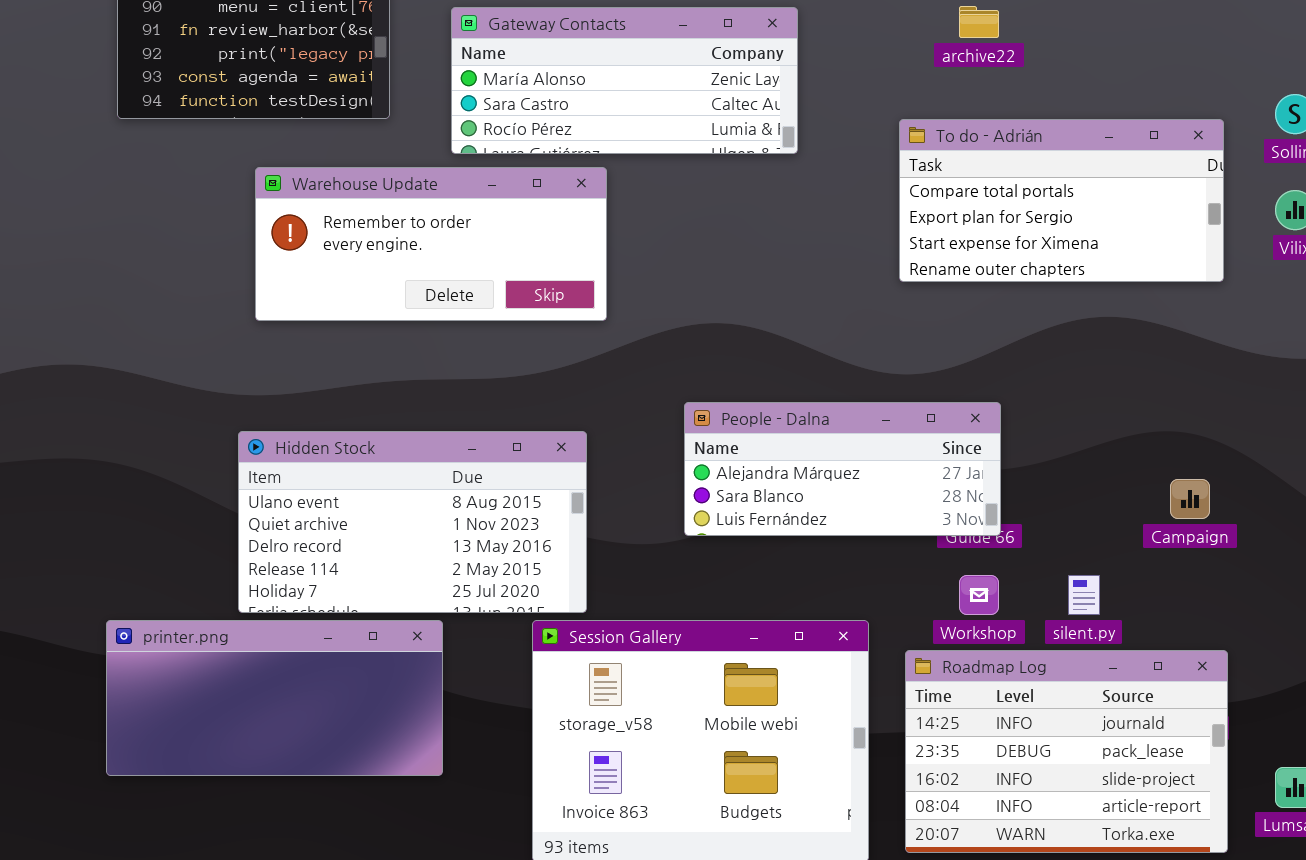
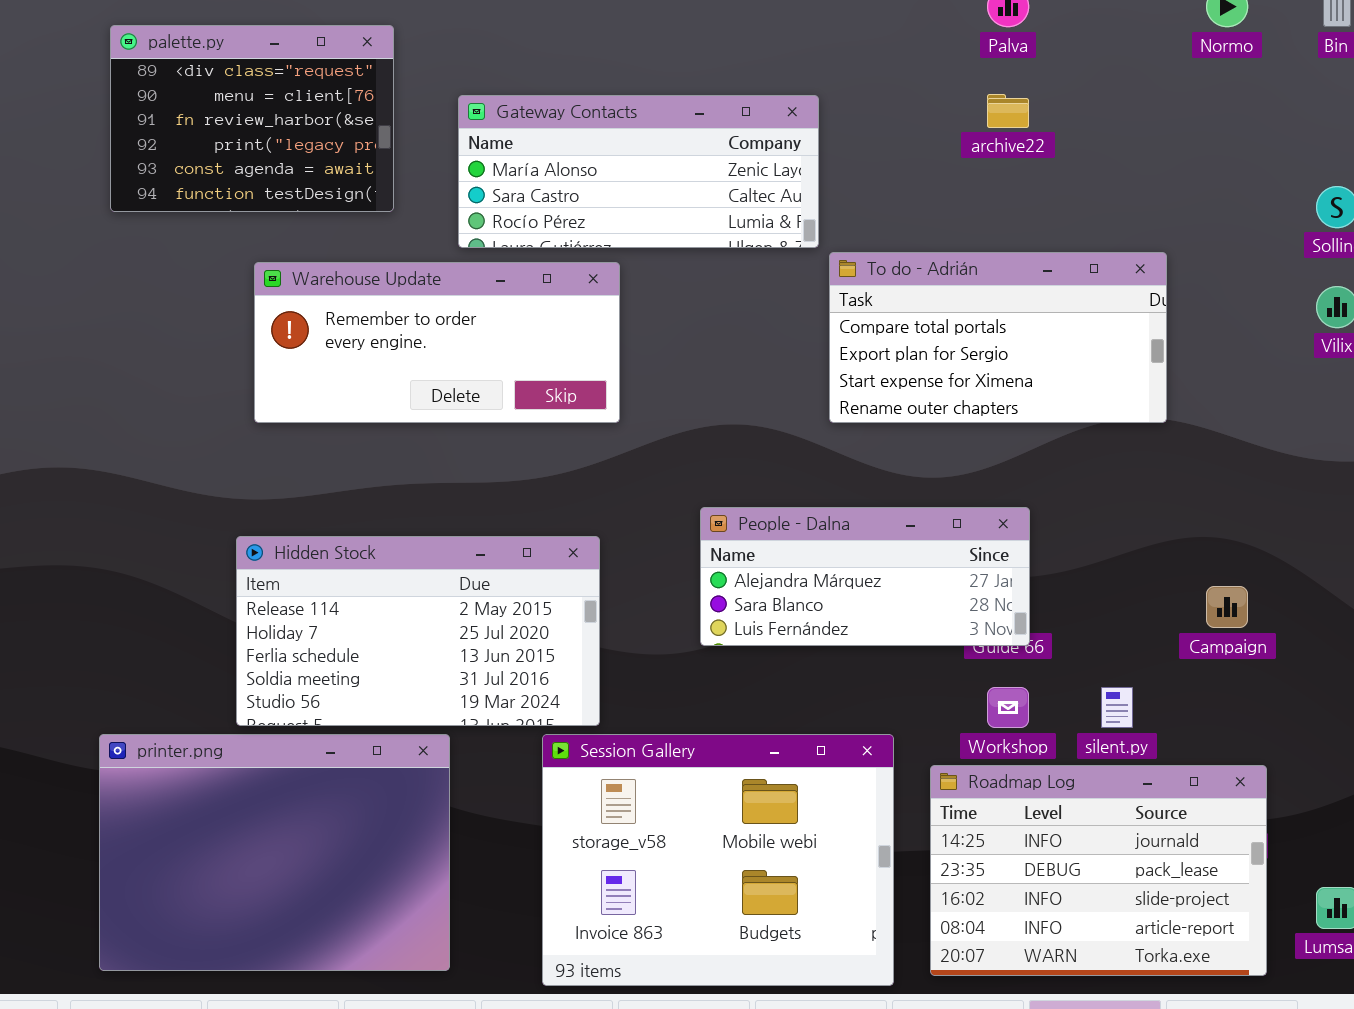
To do - Adrián: [899,119,1224,282] -> [829,252,1167,423], moved
Hidden Stock: [238,431,587,613] -> [236,536,600,726], scrolled down 3 rows
printer.png: [106,620,443,776] -> [99,734,450,971], resized

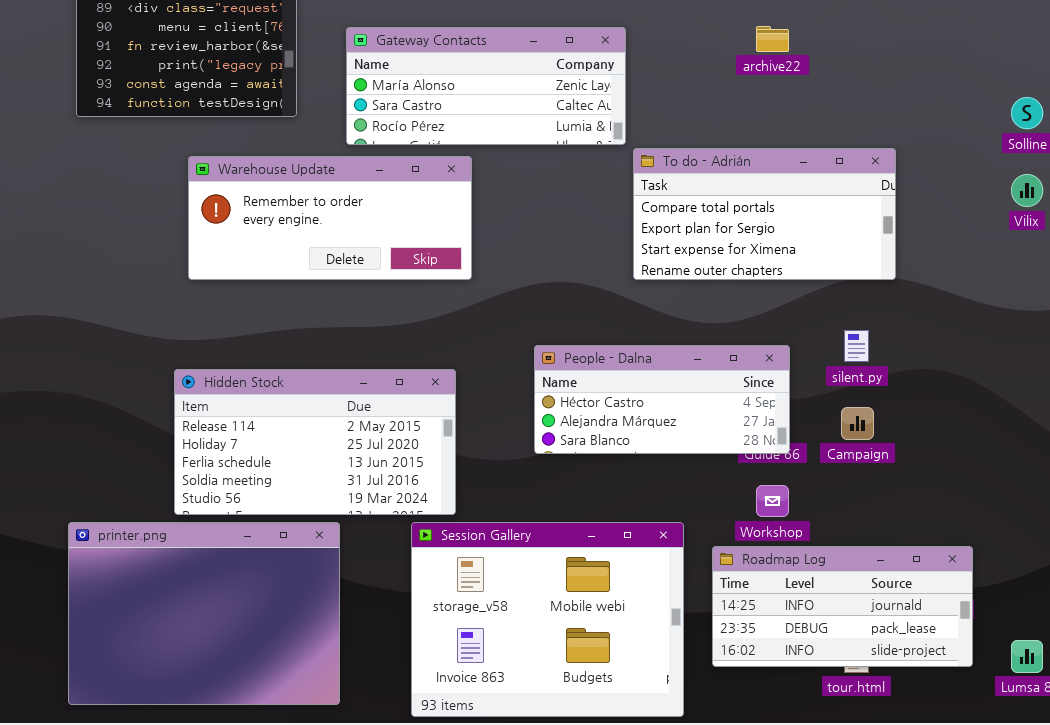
People - Dalna: [700,507,1030,646] -> [534,345,790,454], scrolled up 1 row
Campaign: [1206,586,1248,628] -> [841,407,874,440], moved
silent.py: [1101,687,1133,728] -> [844,330,869,362], moved
Roadmap Log: [930,765,1267,976] -> [712,546,973,667], resized

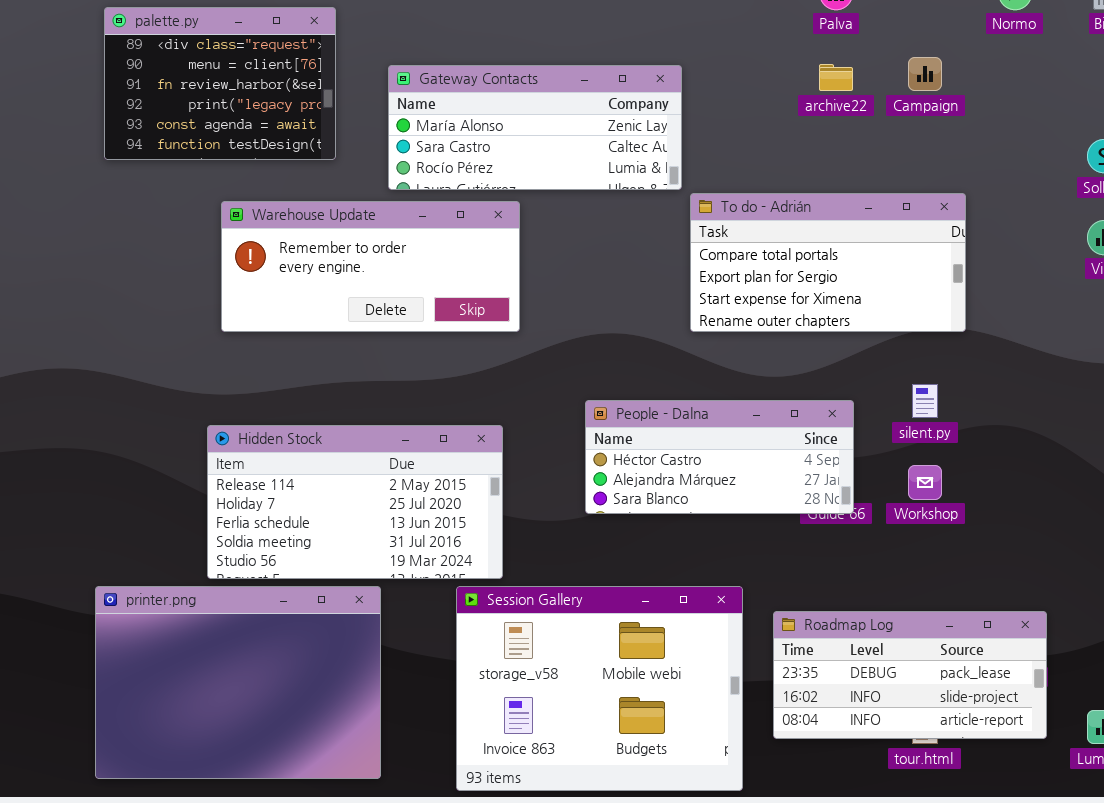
Campaign: [841,407,874,440] -> [908,57,942,91], moved
Workshop: [756,485,789,517] -> [908,465,942,500], moved
Roadmap Log: [712,546,973,667] -> [773,611,1047,739], scrolled down 1 row

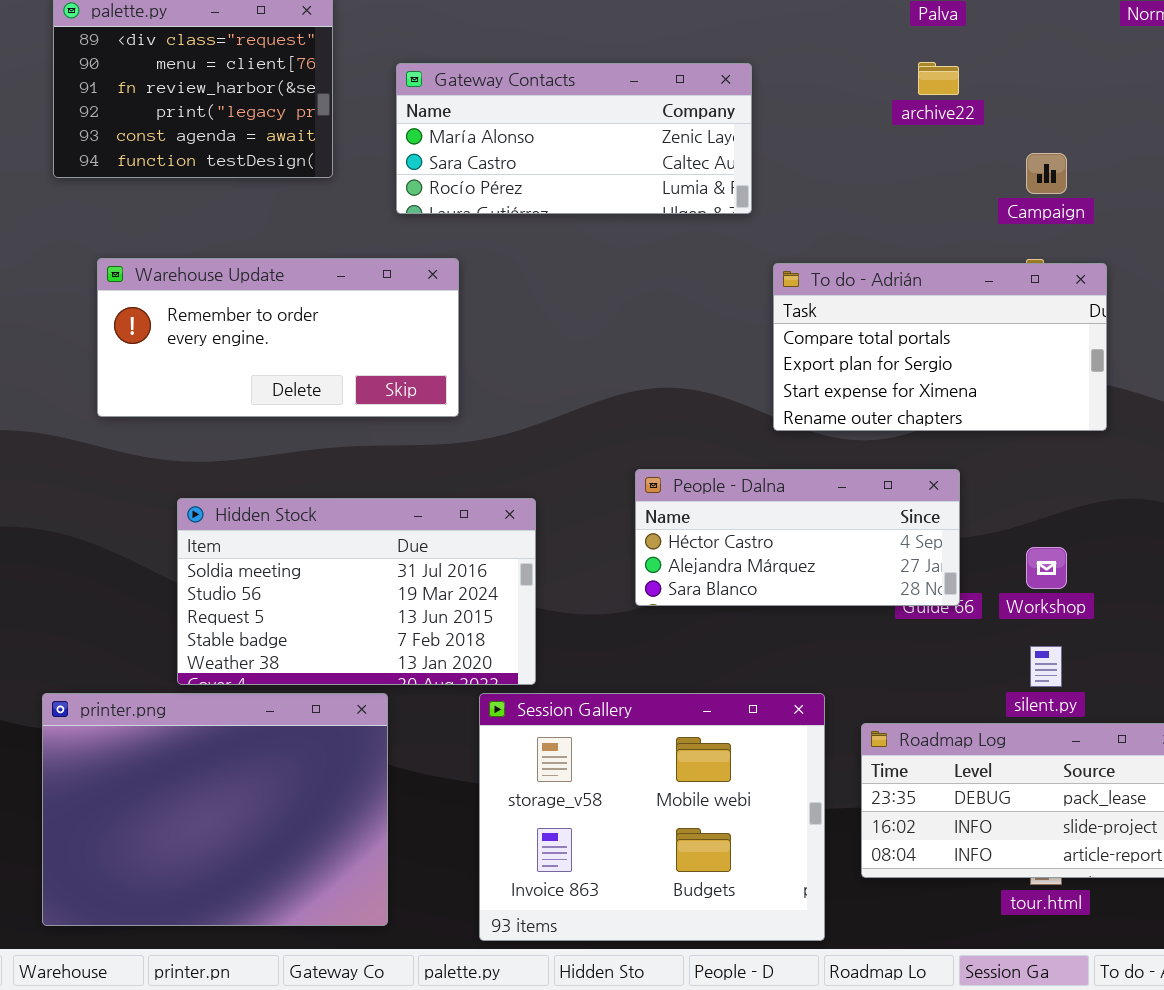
Campaign: [908,57,942,91] -> [1026,153,1067,194], moved
To do - Adrián: [690,193,966,332] -> [773,263,1107,431], moved
Warehouse Update: [221,201,520,332] -> [97,258,459,417], moved
silent.py: [912,384,938,418] -> [1030,646,1062,687], moved
Hidden Stock: [207,425,503,579] -> [177,498,536,685], scrolled down 3 rows

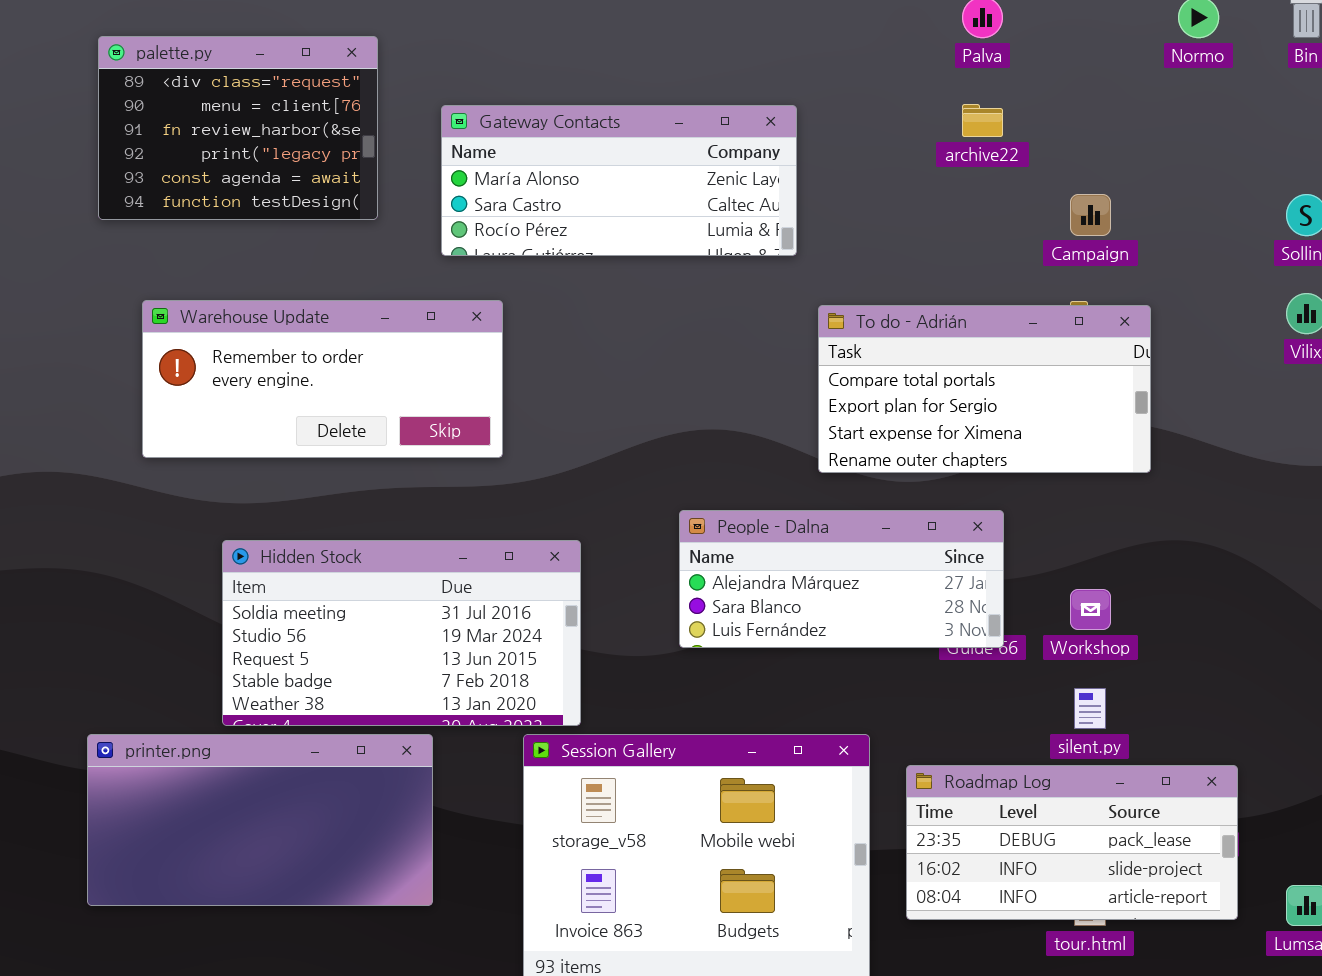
People - Dalna: [635,469,960,606] -> [679,510,1004,648], scrolled down 1 row
printer.png: [42,693,388,926] -> [87,734,433,906], resized

